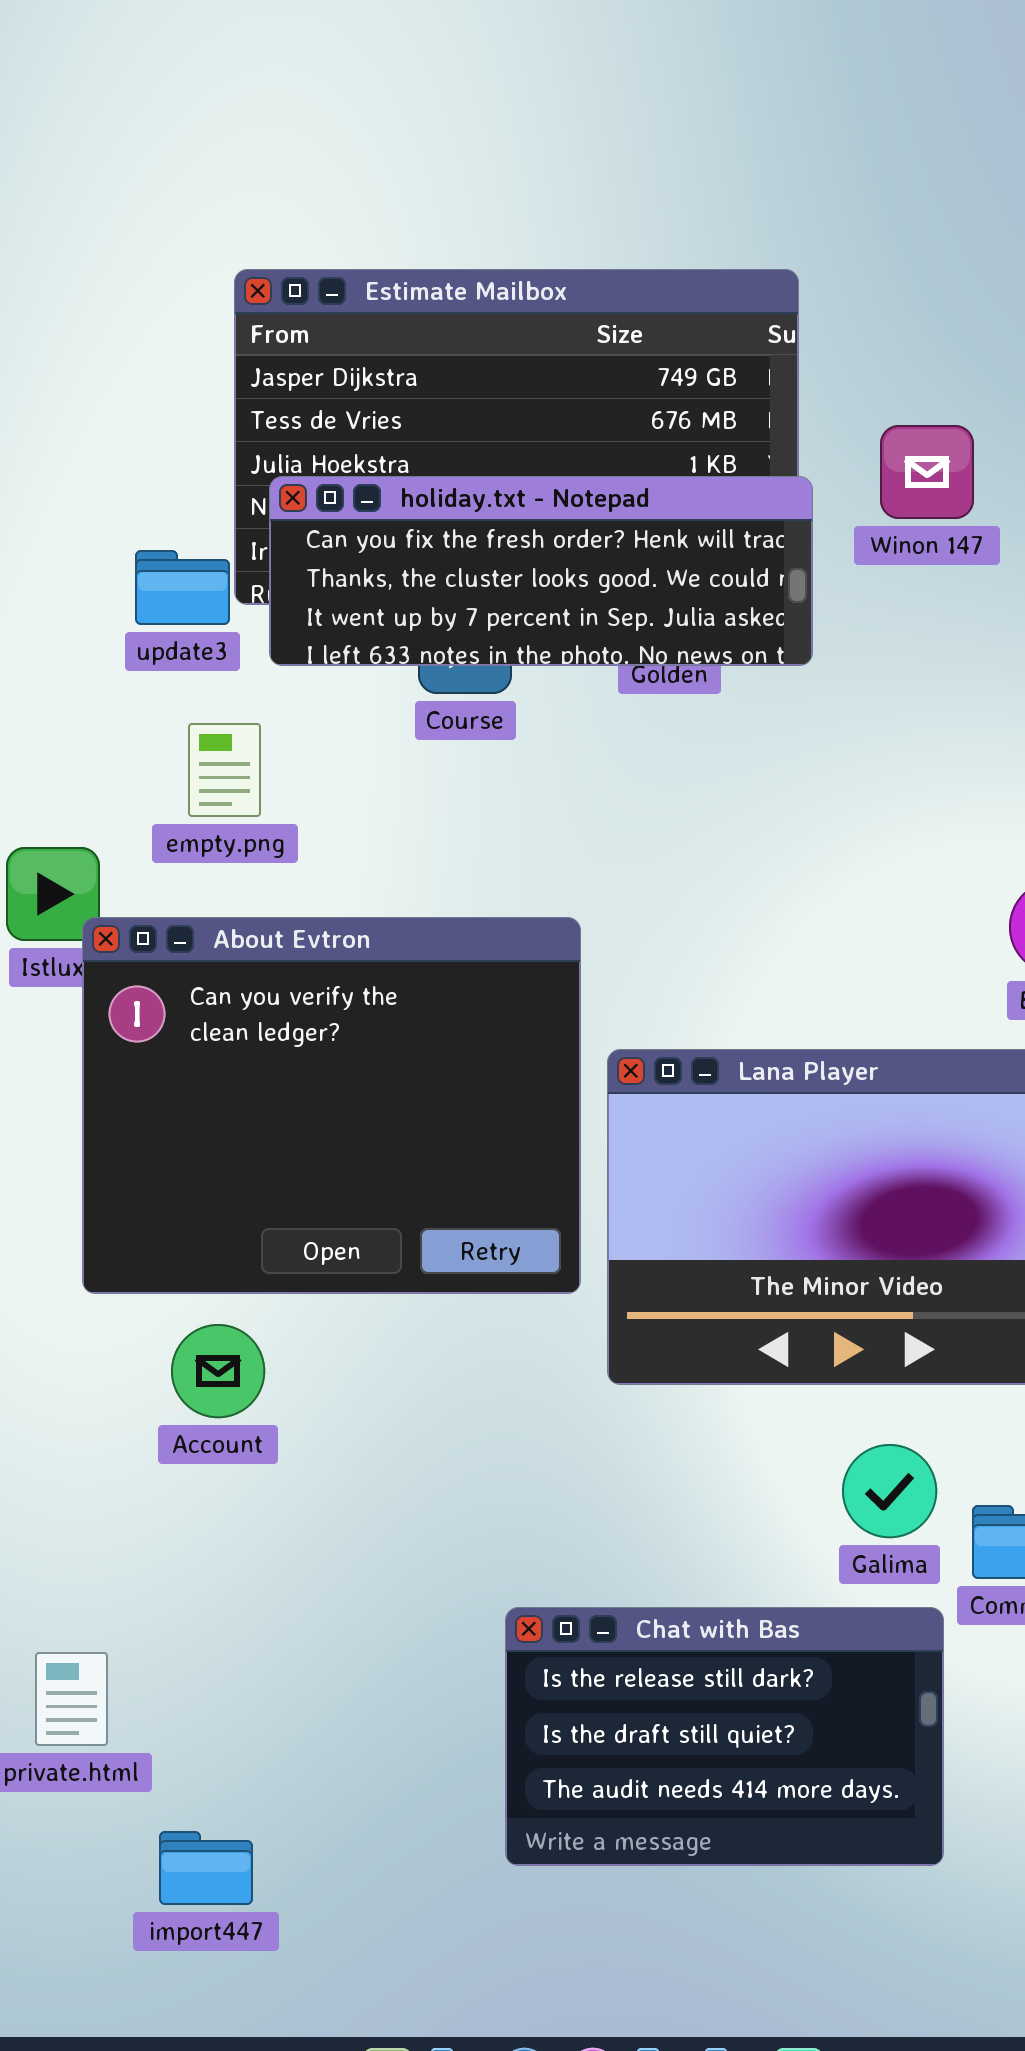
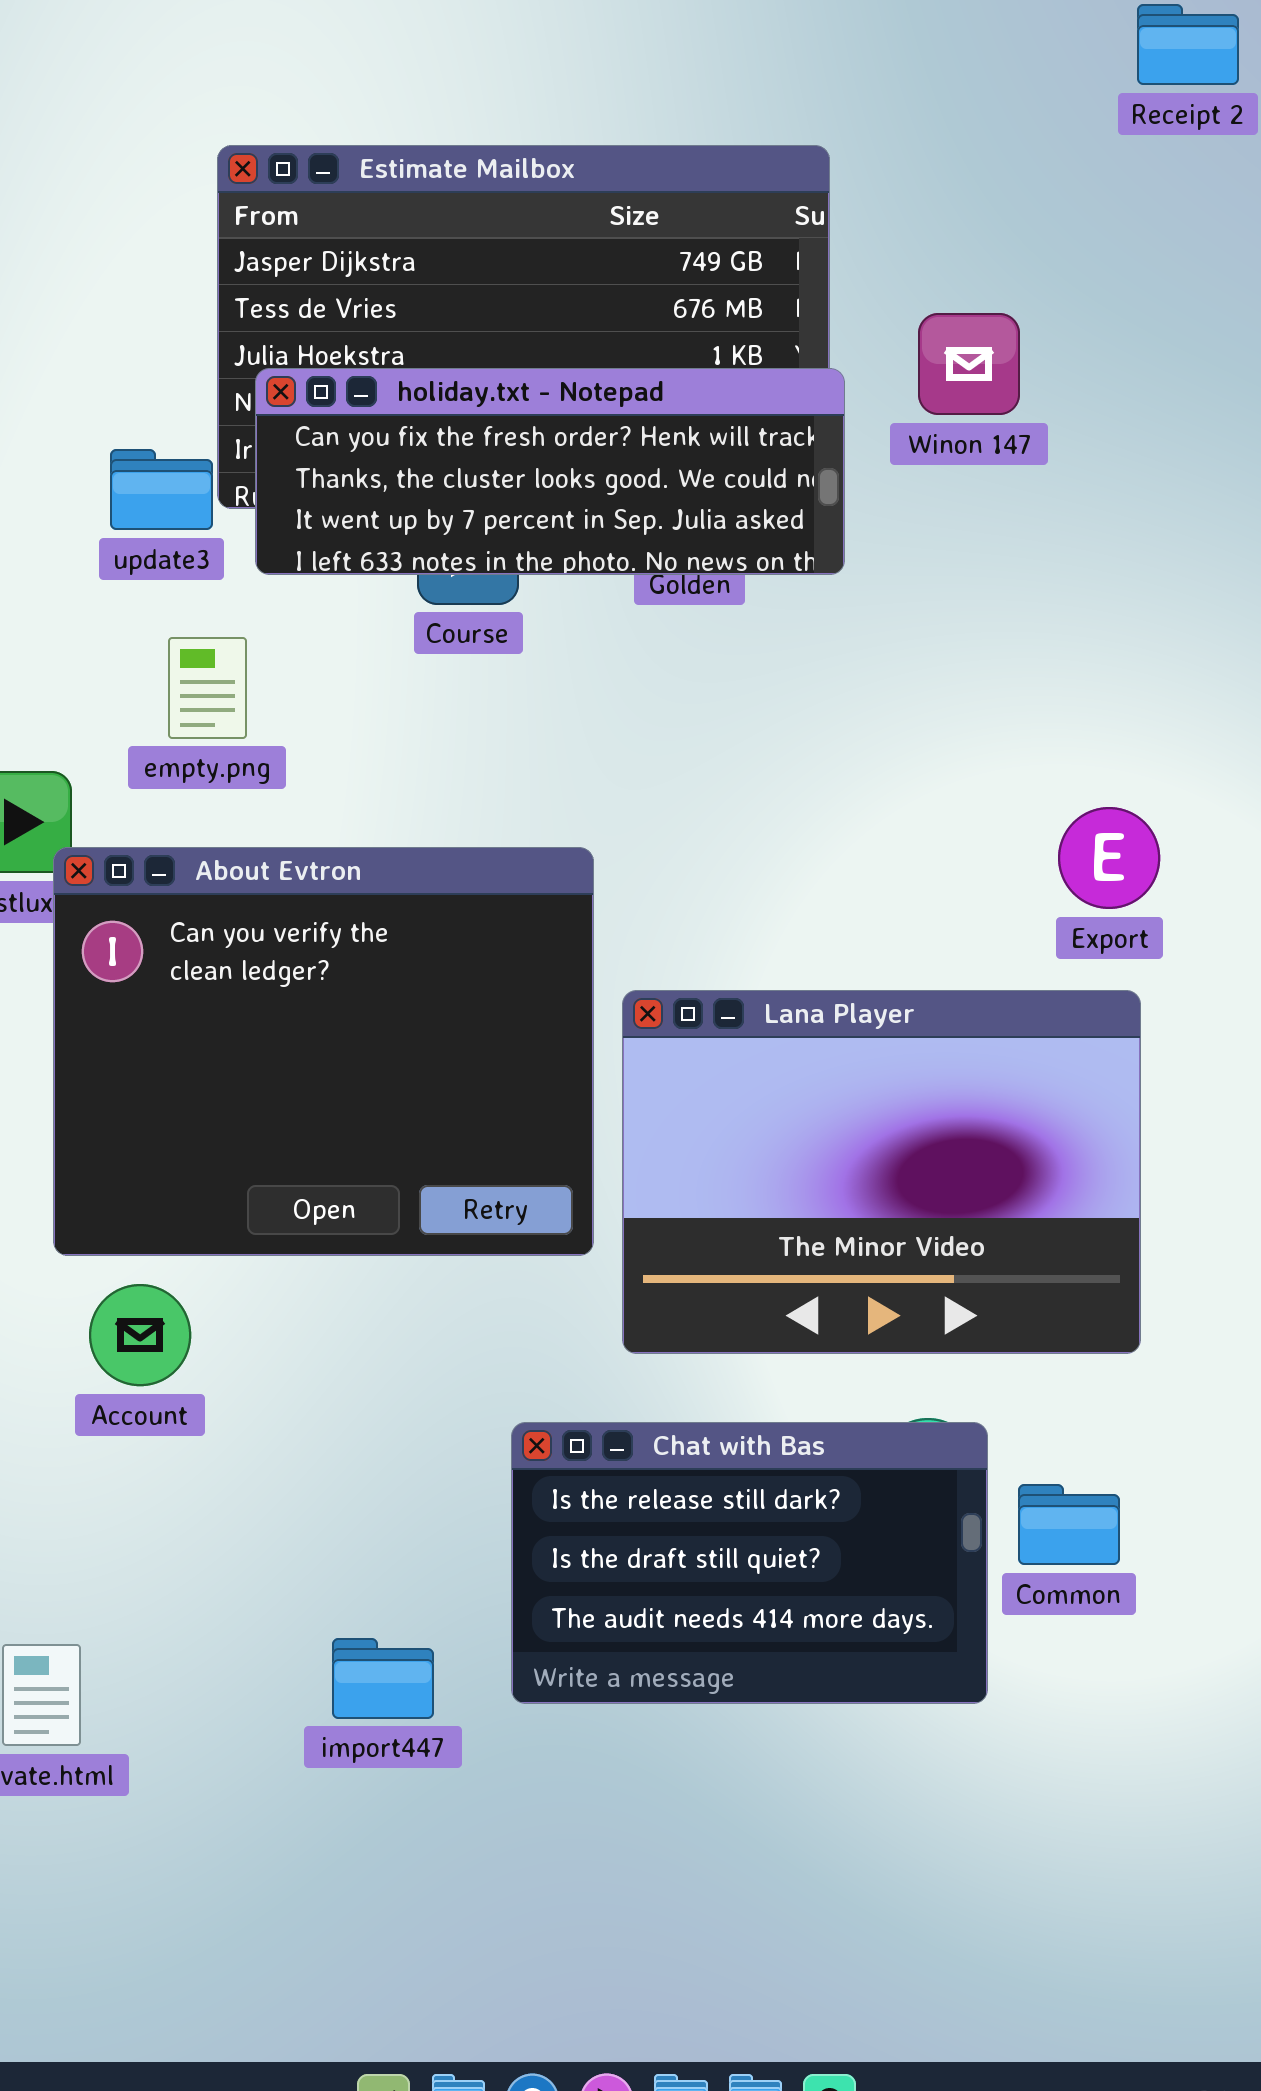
Account: [171,1324,265,1418] -> [89,1284,191,1386], moved
Chat with Bas: [505,1607,944,1866] -> [511,1422,988,1704], moved
import447: [159,1831,253,1905] -> [332,1638,434,1719], moved

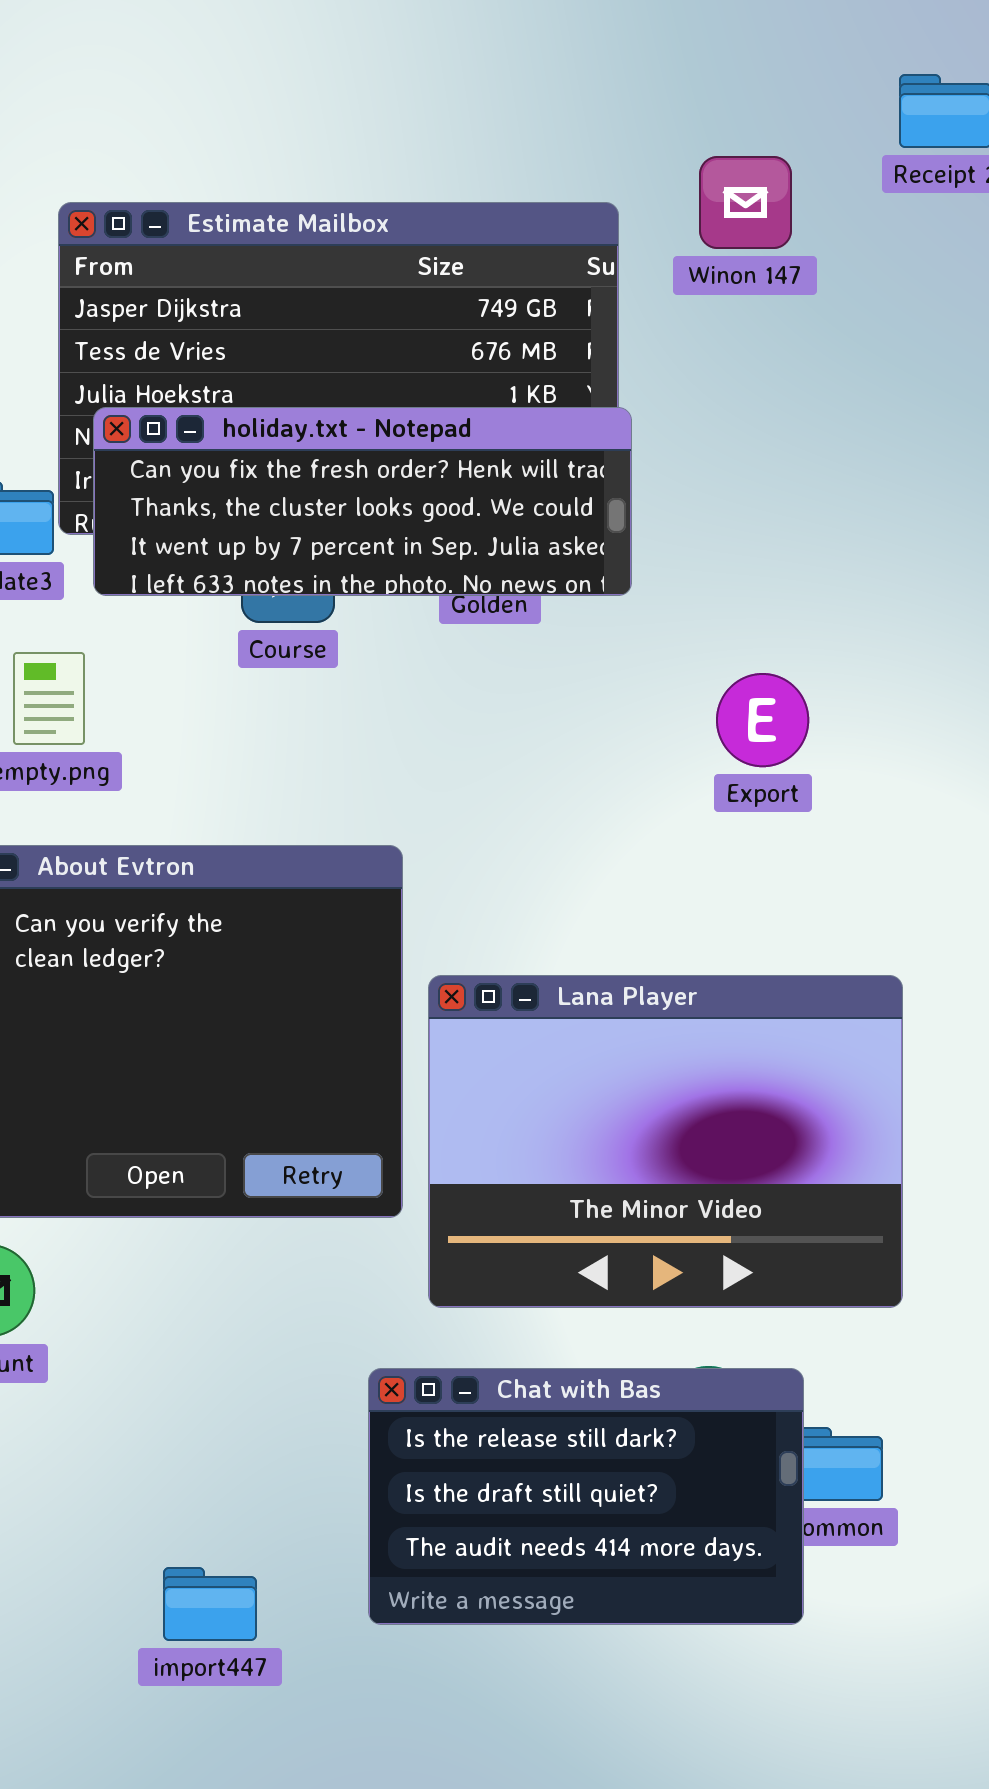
Winon 147: [918,313,1020,415] -> [699,156,792,249], moved
Export: [1058,807,1160,909] -> [716,673,809,767], moved
Chat with Bas: [511,1422,988,1704] -> [368,1368,804,1625], moved

